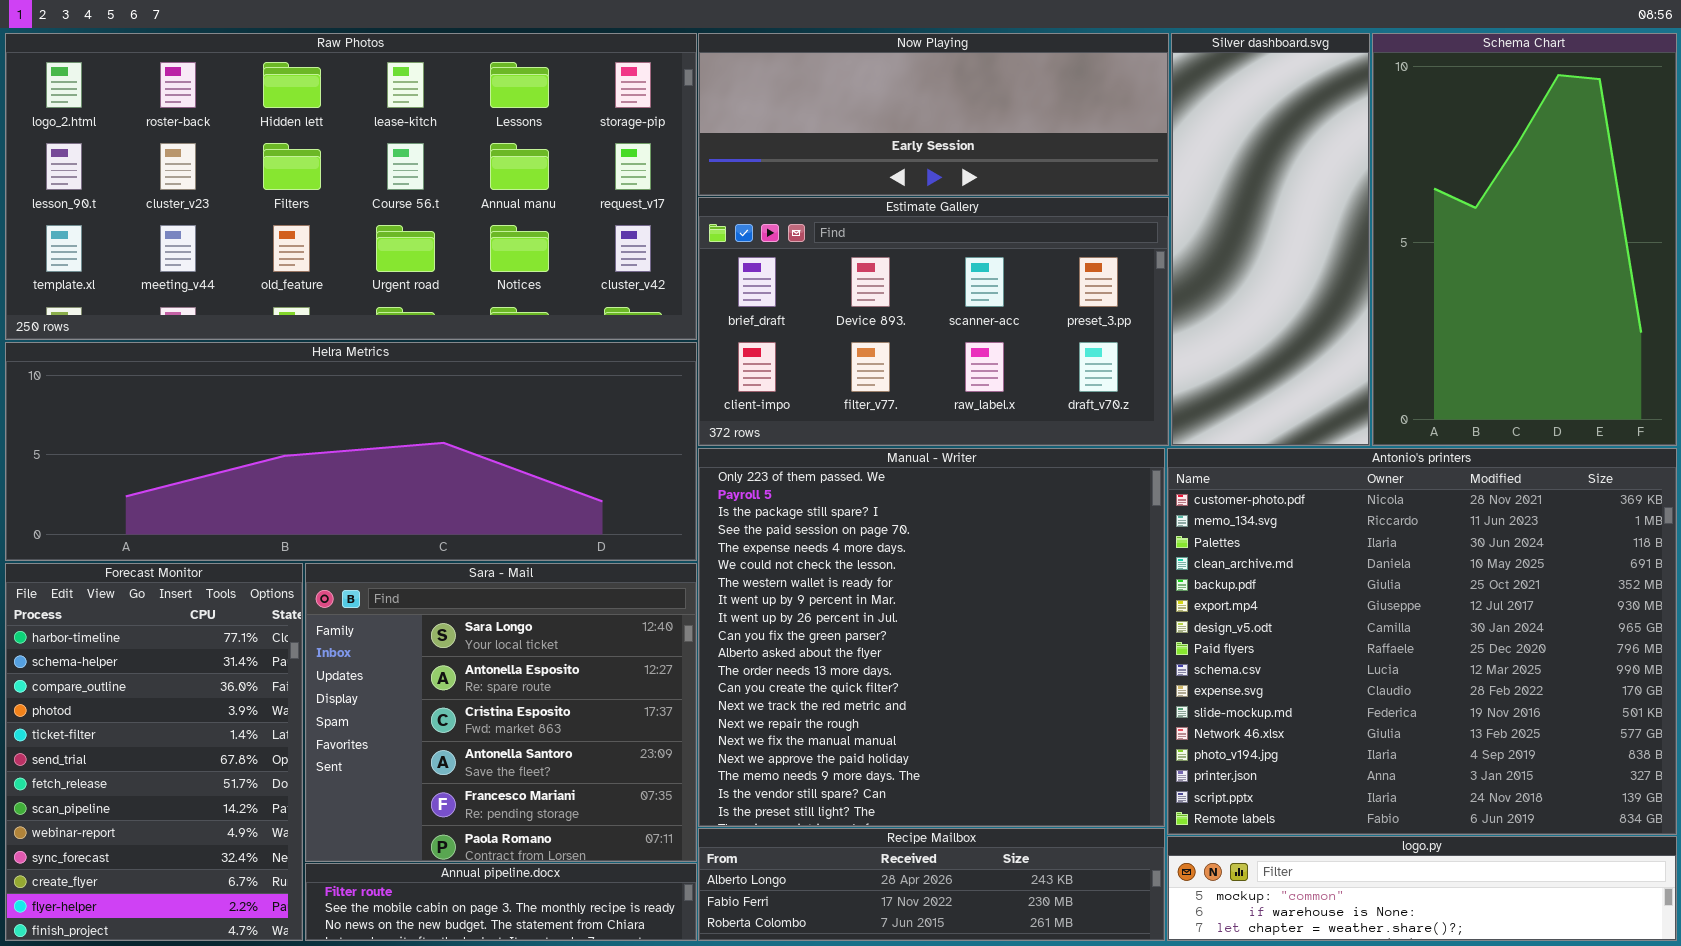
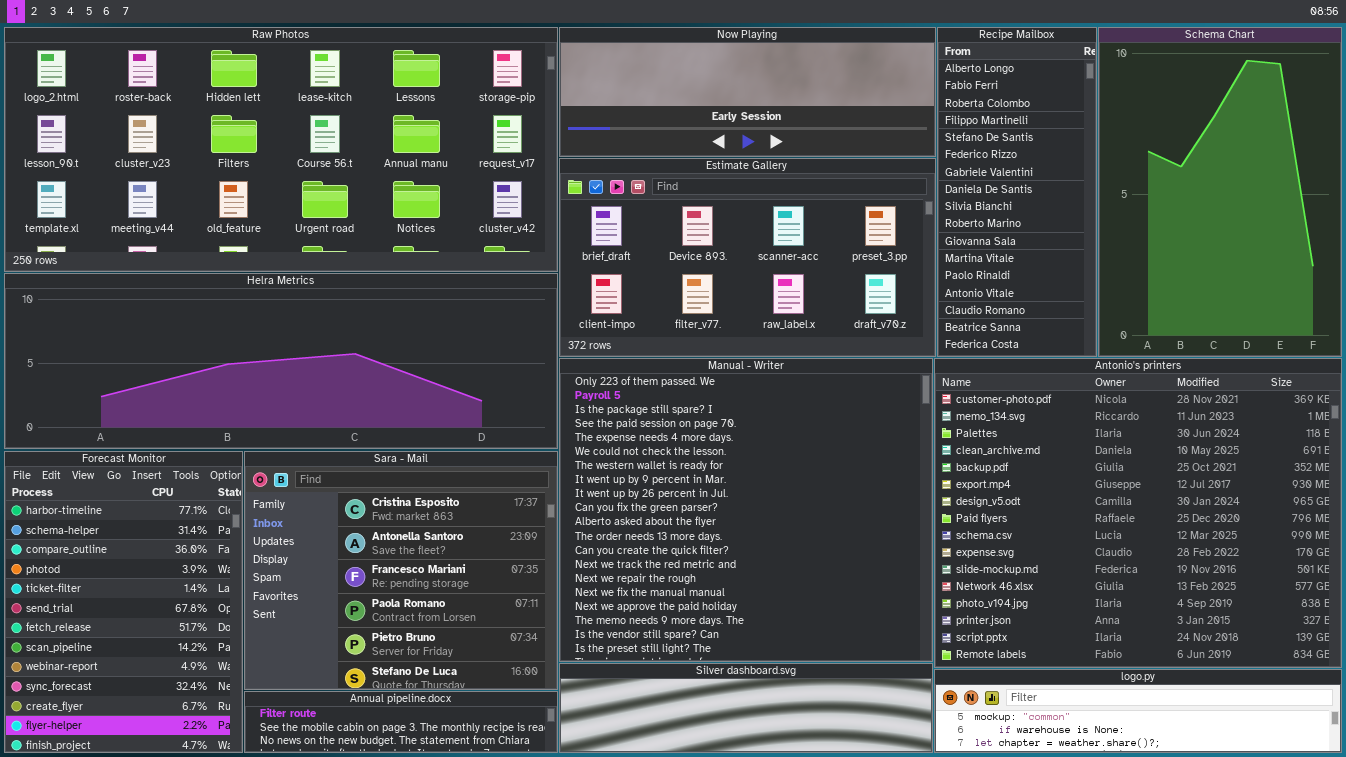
Silver dashboard.svg: [1171,33,1370,446] -> [559,663,933,753], moved, resized
Sara - Mail: [305,563,697,862] -> [244,451,558,690], scrolled down 2 rows
Recipe Mailbox: [698,828,1165,941] -> [937,27,1097,357], moved, resized

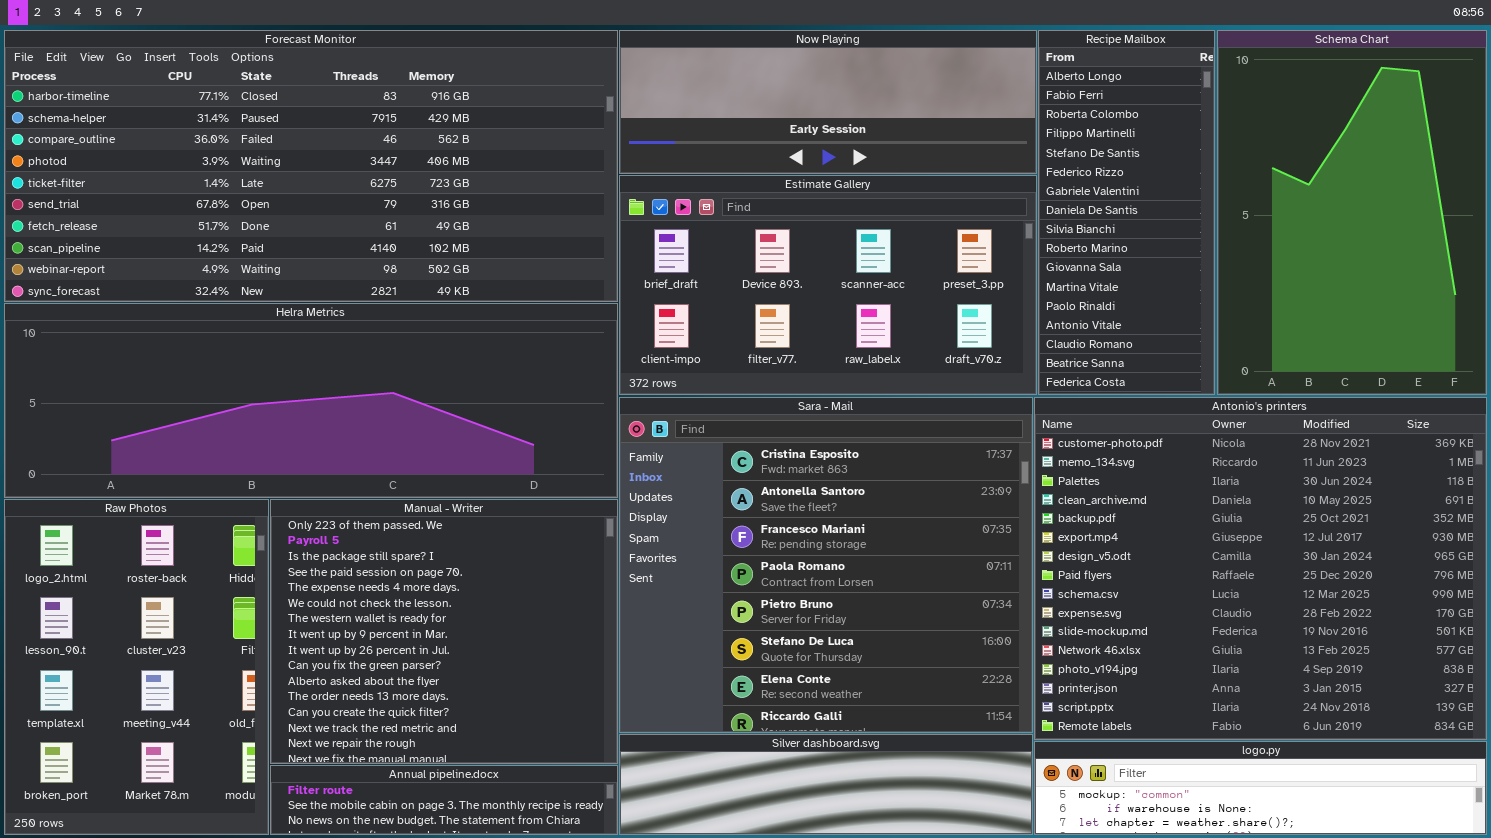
Raw Photos: [4,27,558,272] -> [4,499,269,835], moved, resized
Manual - Writer: [559,358,933,662] -> [270,499,618,764], moved, resized
Forecast Monitor: [4,451,243,753] -> [4,30,618,302], moved, resized
Sara - Mail: [244,451,558,690] -> [619,397,1033,733], moved, resized

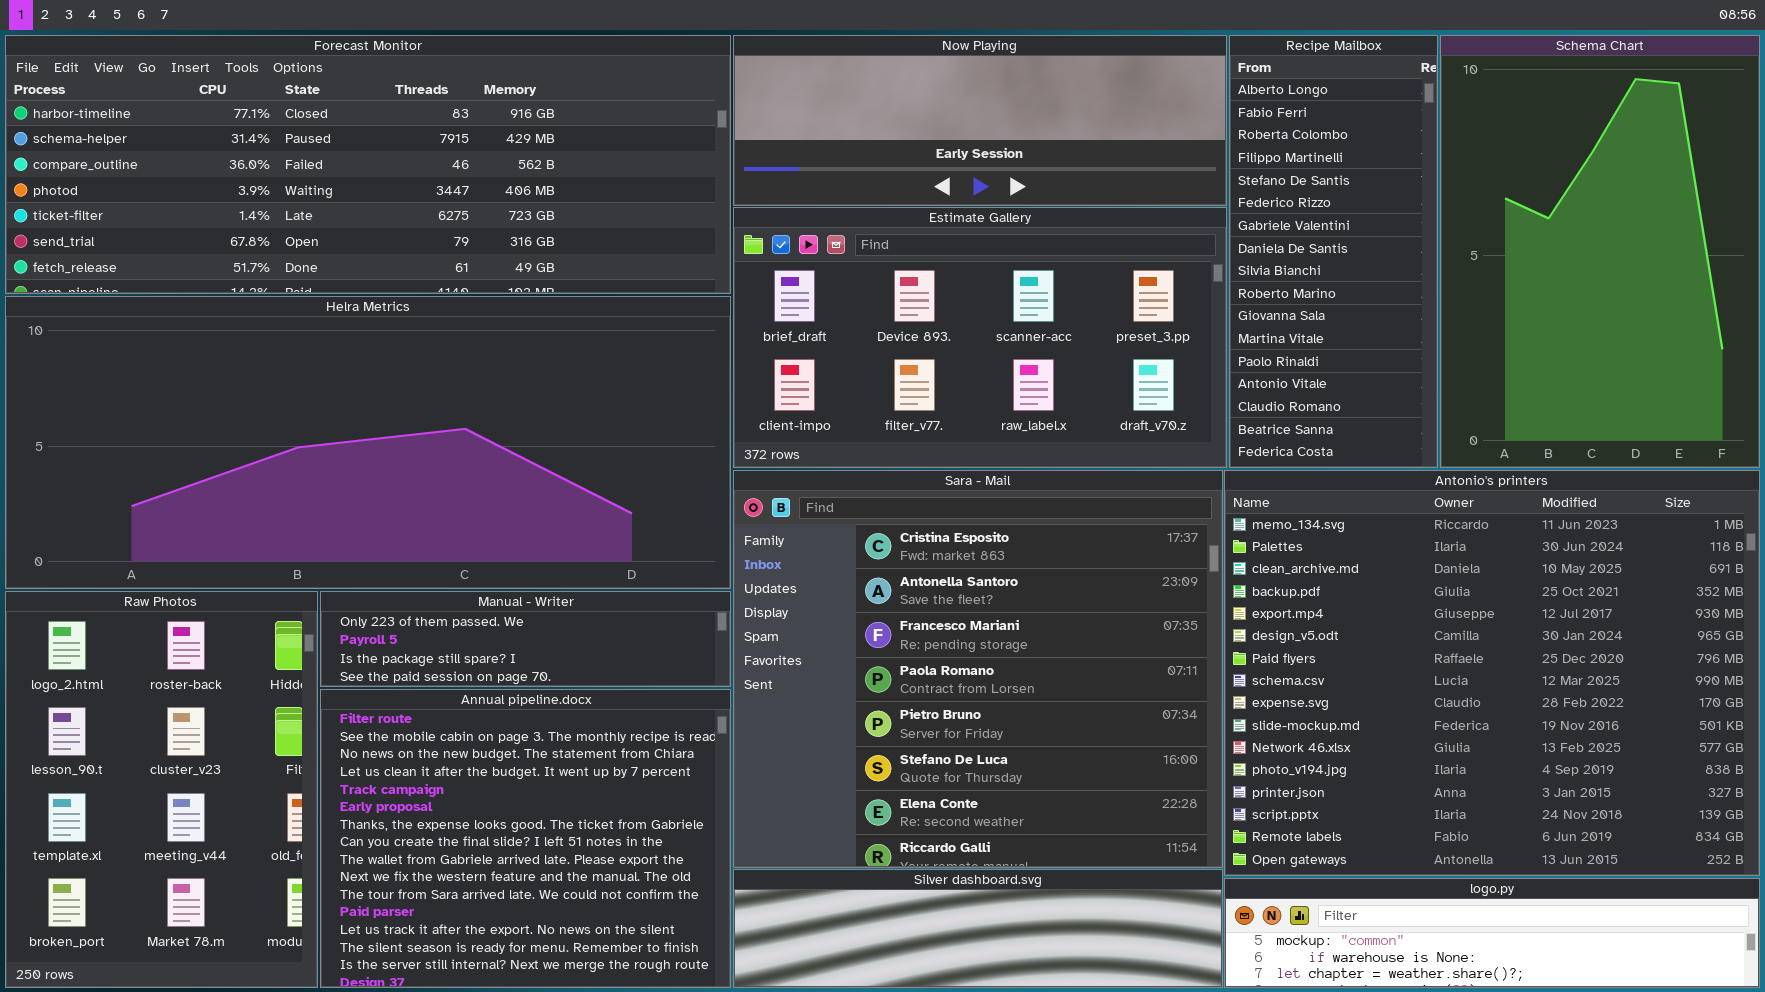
Forecast Monitor: [4,30,618,302] -> [5,35,731,294], resized
Helra Metrics: [4,303,618,498] -> [5,296,731,589], resized
Antonio's printers: [1034,397,1487,740] -> [1224,470,1760,876], scrolled down 1 row
Manual - Writer: [270,499,618,764] -> [320,591,731,687], resized
Annual pipeline.docx: [270,765,618,835] -> [320,689,731,988], resized

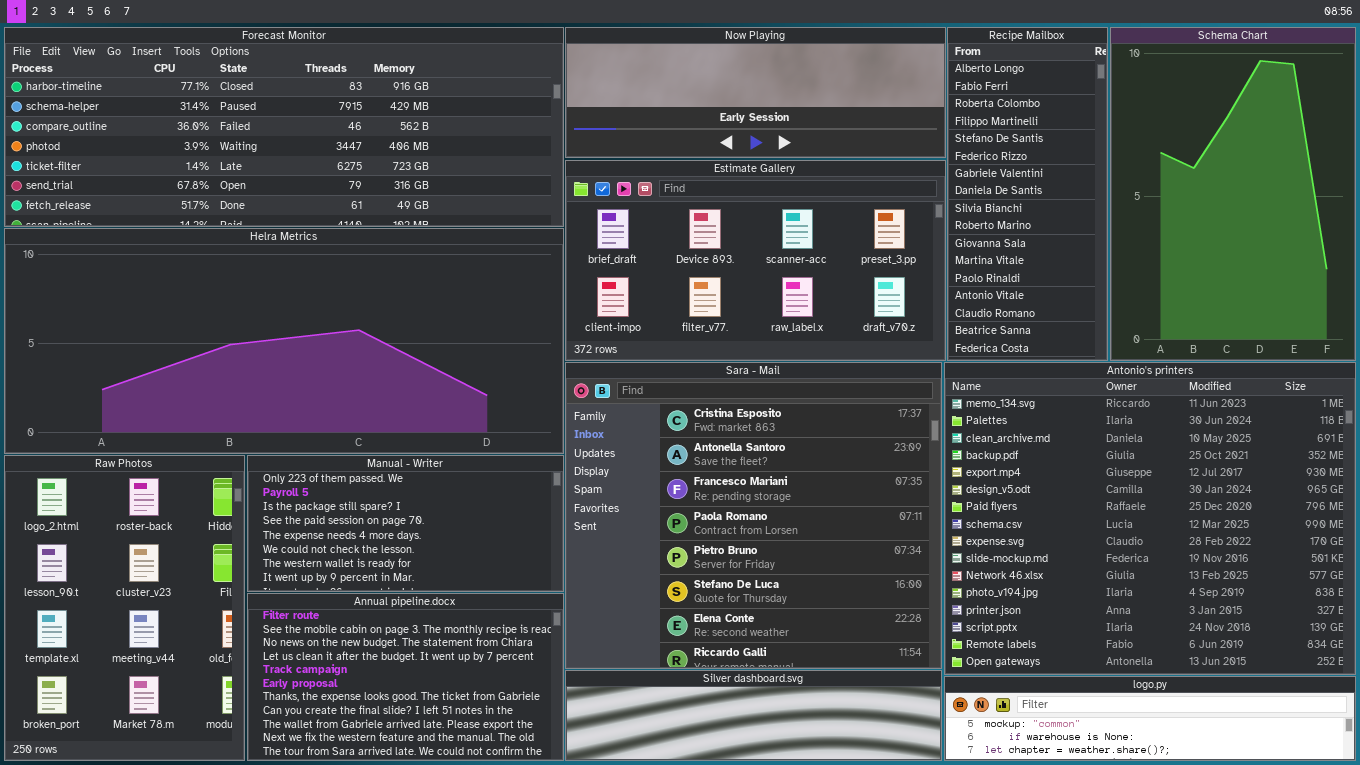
Manual - Writer: [320,591,731,687] -> [247,455,564,592], resized
Annual pipeline.docx: [320,689,731,988] -> [247,593,564,761], resized

